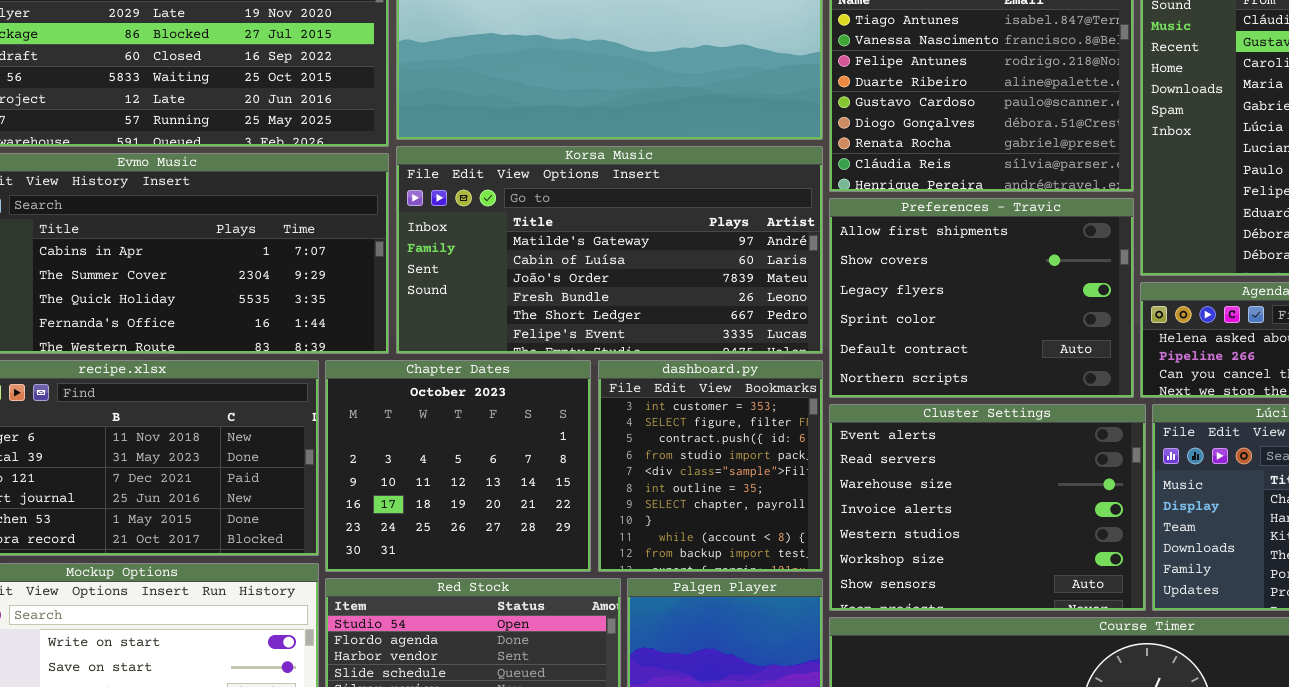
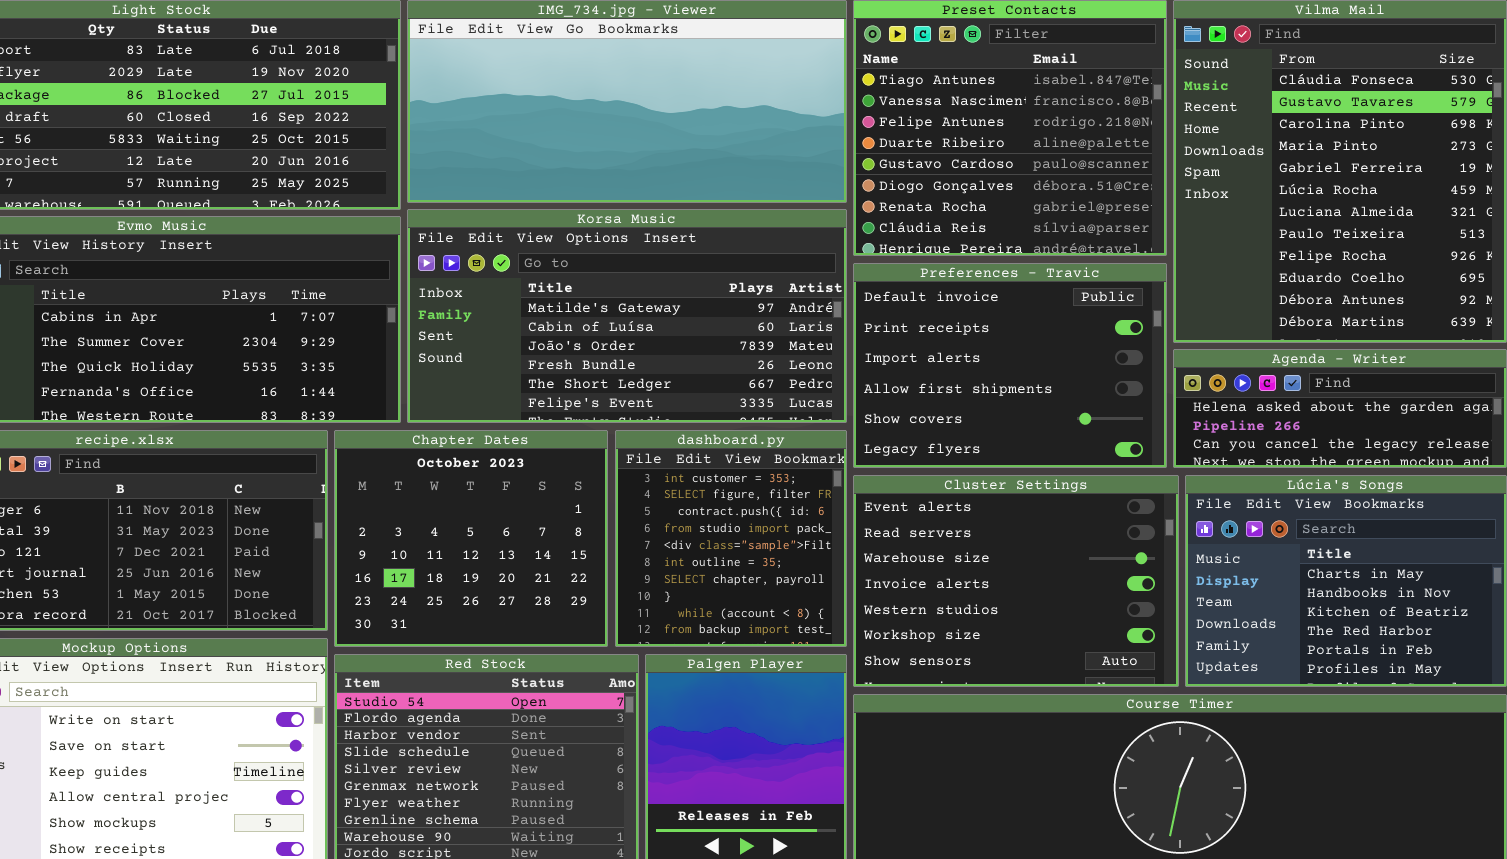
Preferences - Travic: [829,198,1134,398] -> [853,263,1167,468], scrolled up 3 rows

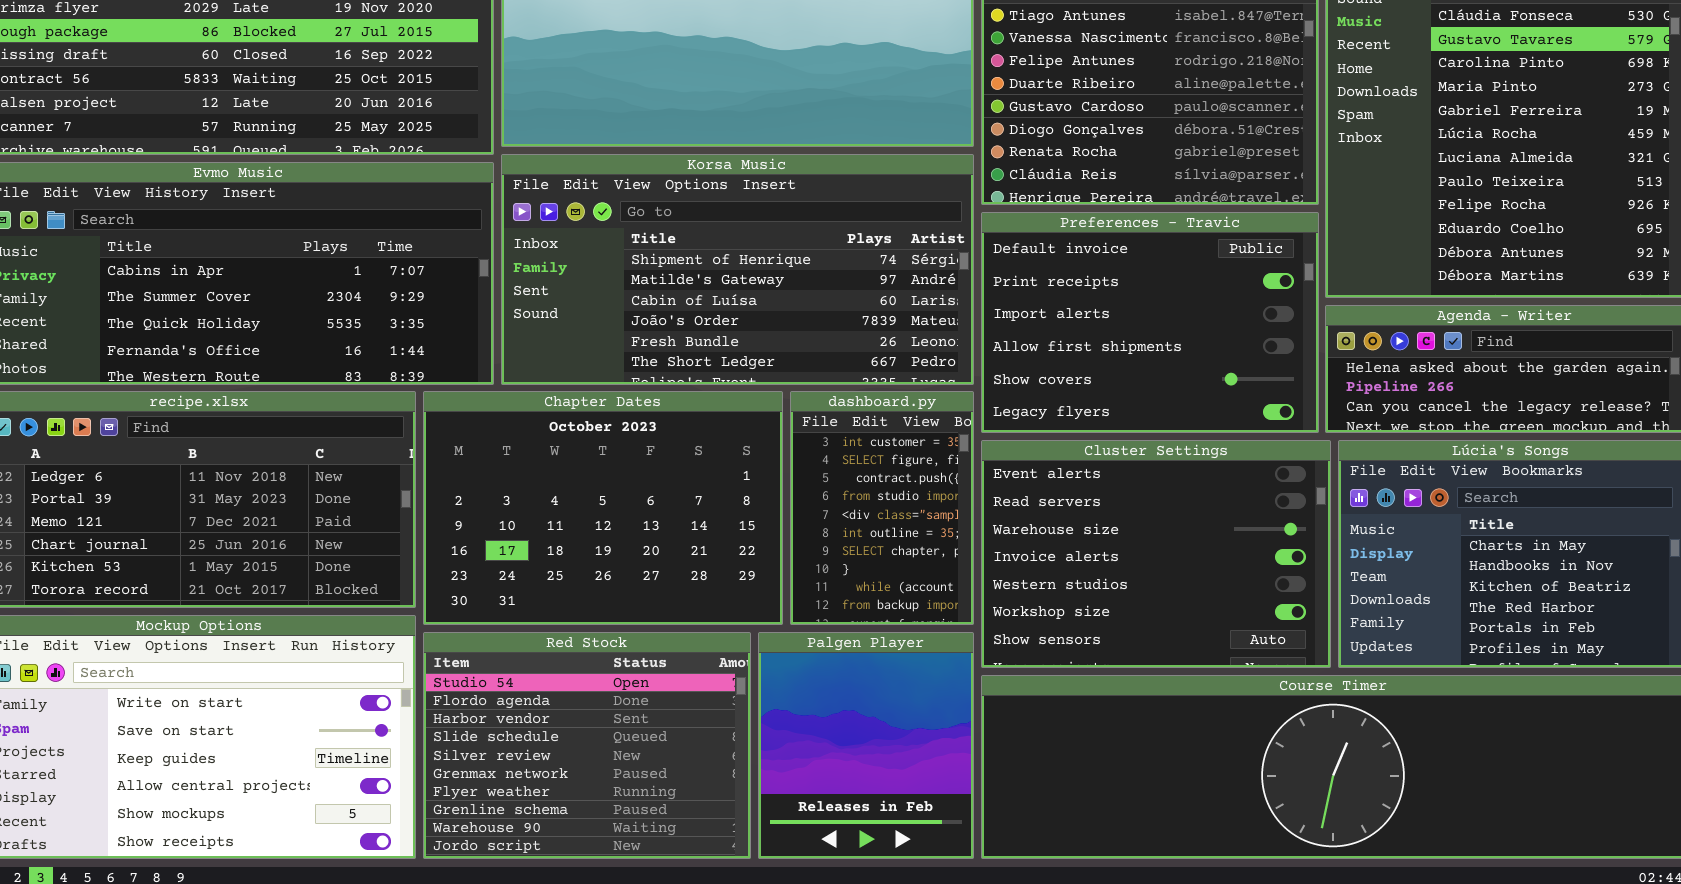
Korsa Music: [407,209,847,423] -> [501,154,974,385], scrolled up 1 row
Chapter Dates: [334,430,608,647] -> [423,391,783,625], resized
dashboard.py: [615,430,847,647] -> [790,391,974,625], resized

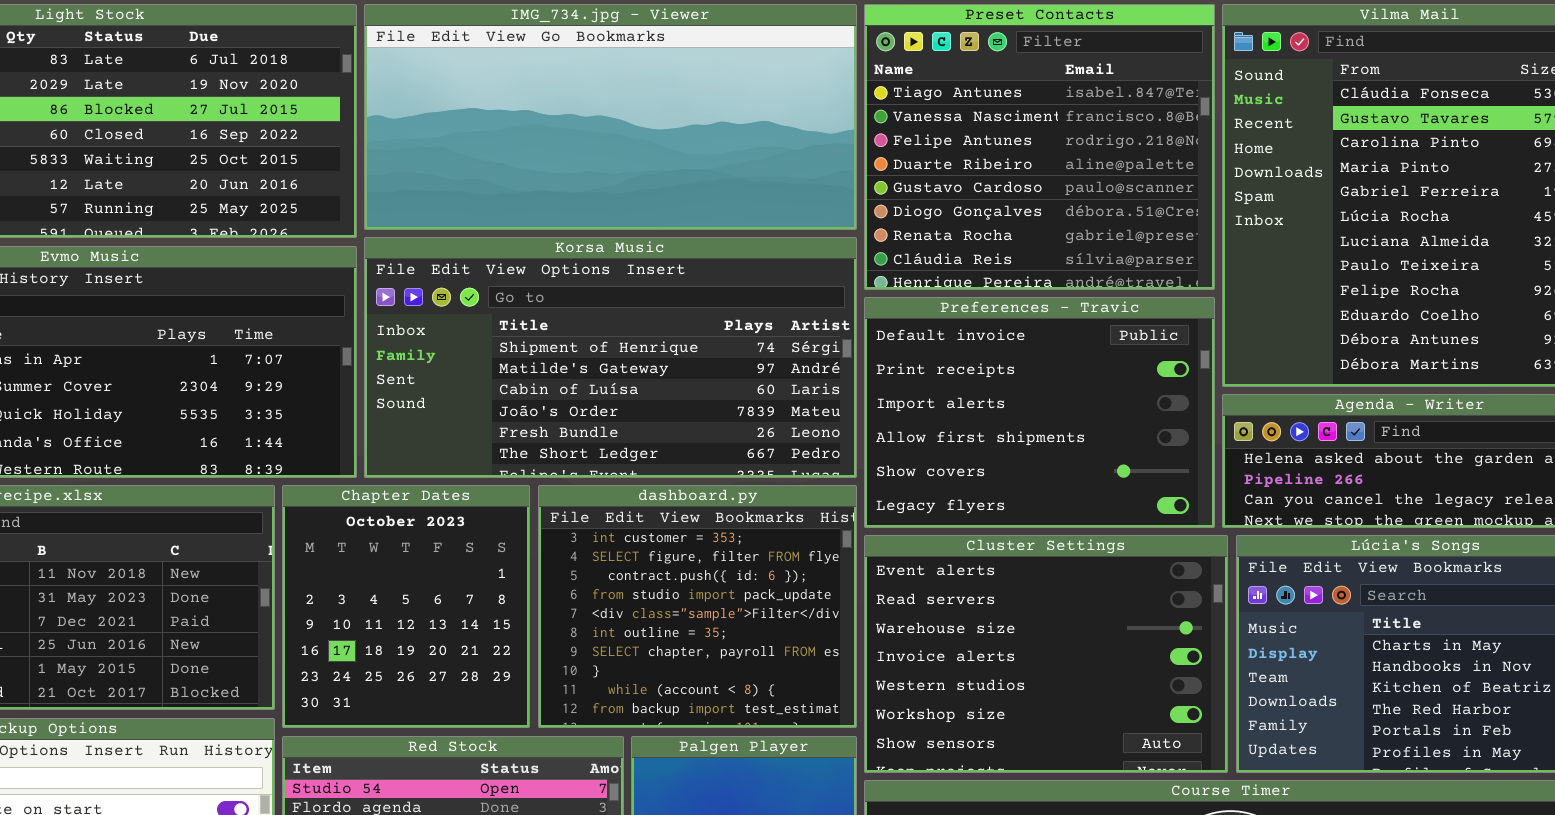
Chapter Dates: [423,391,783,625] -> [282,485,530,728], resized
dashboard.py: [790,391,974,625] -> [538,485,857,728], resized

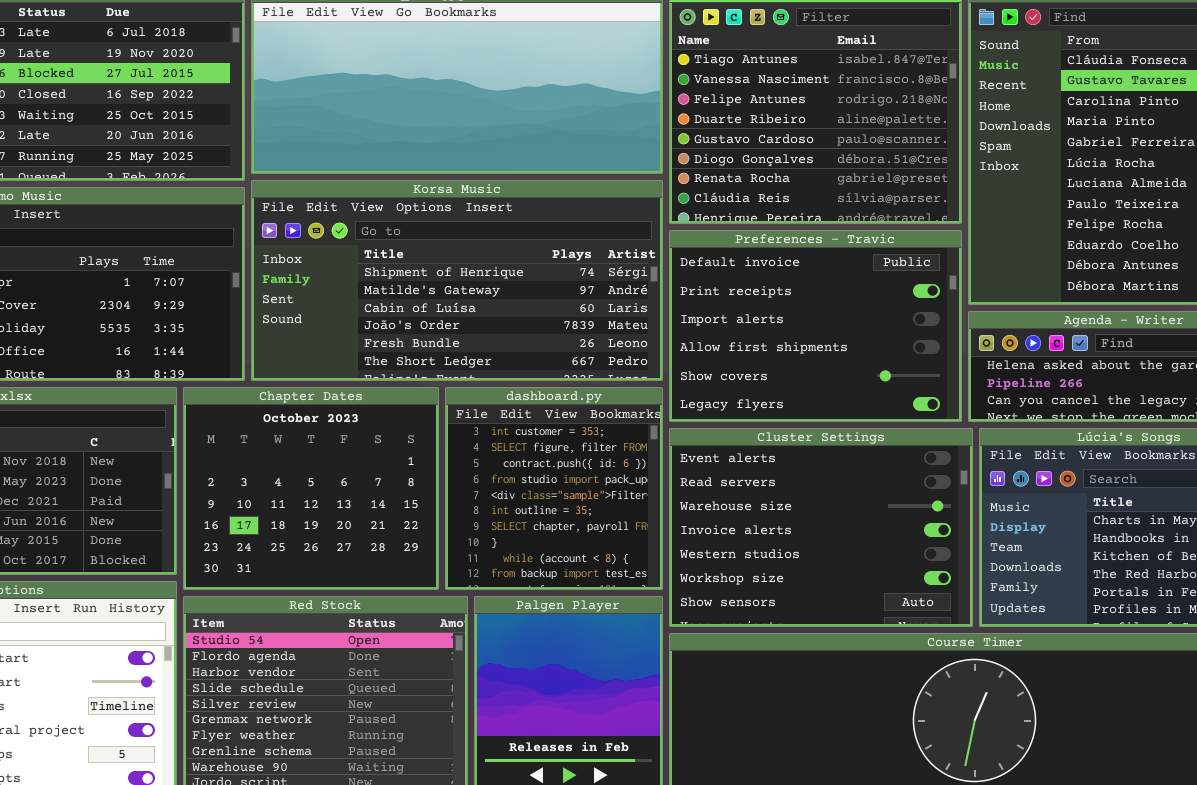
Chapter Dates: [282,485,530,728] -> [183,387,439,590], resized
dashboard.py: [538,485,857,728] -> [445,387,663,590], resized

